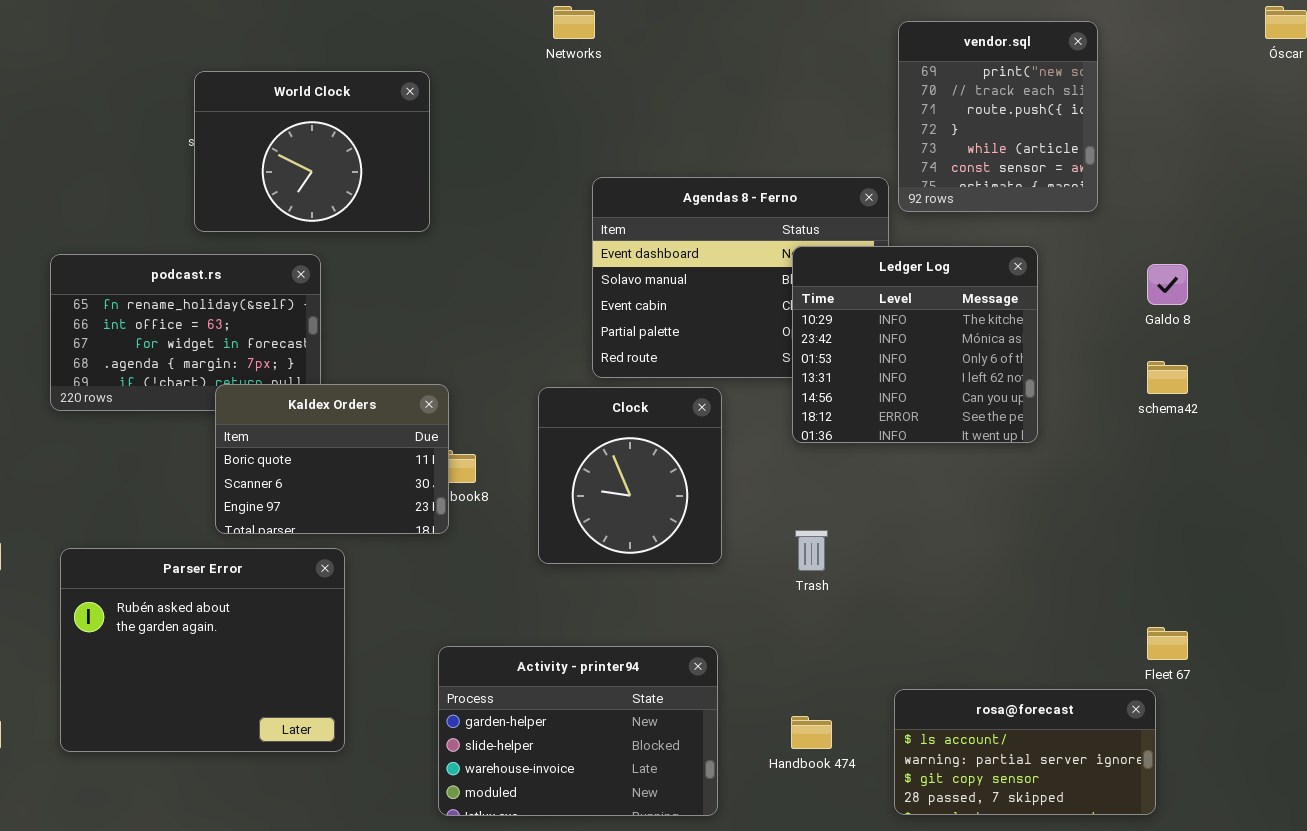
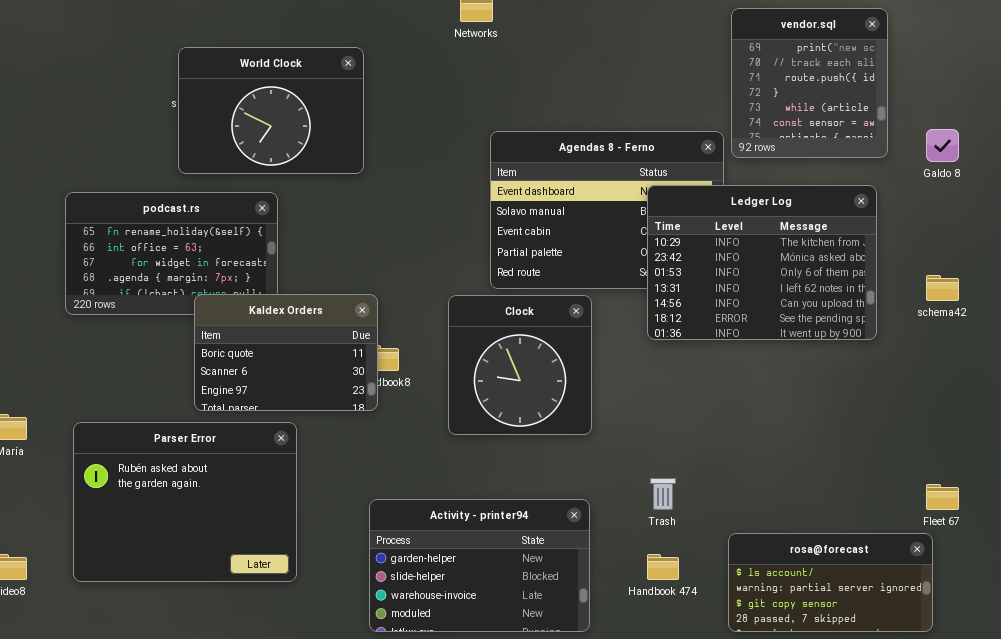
Ledger Log: [792,246,1038,443] -> [647,185,877,340], resized
Galdo 8: [1147,264,1188,305] -> [926,129,959,162], moved
Trash: [795,530,828,571] -> [650,478,676,510], moved

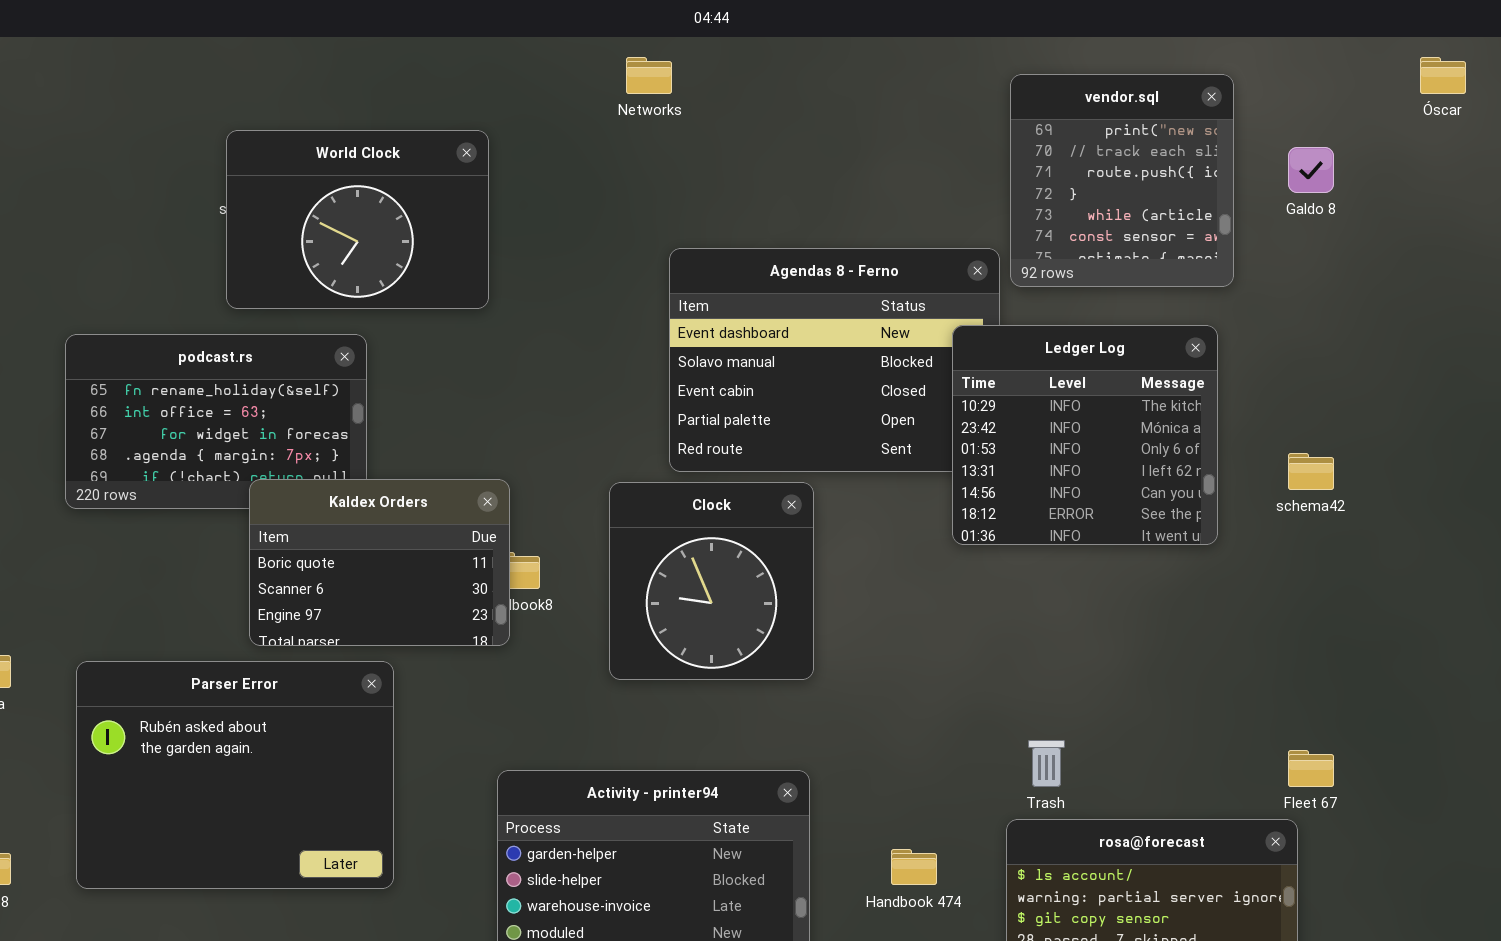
Galdo 8: [926,129,959,162] -> [1288,147,1334,193], moved
Ledger Log: [647,185,877,340] -> [952,325,1218,545], resized
Trash: [650,478,676,510] -> [1028,740,1065,787], moved

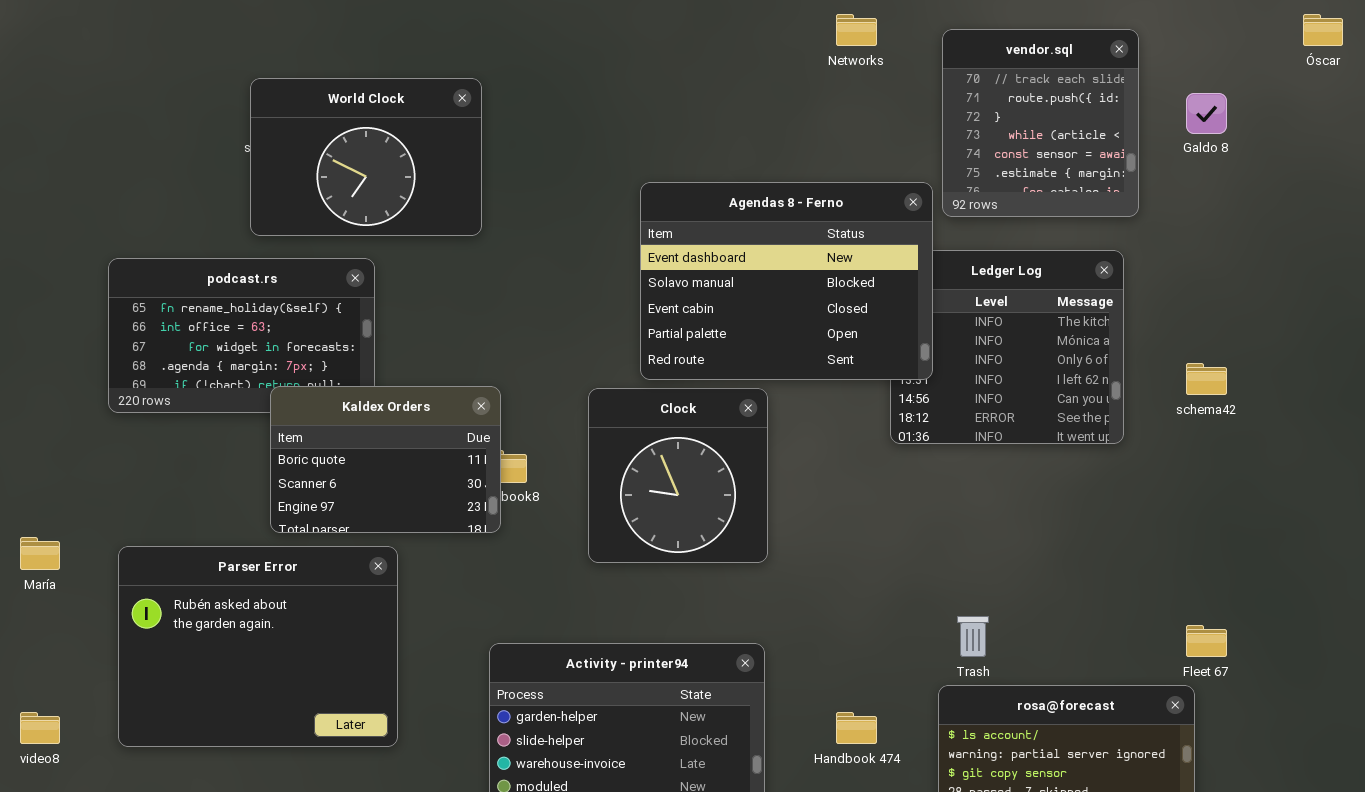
Networks: [626,57,672,94] -> [836,14,877,46], moved
vendor.sql: [1010,74,1234,287] -> [942,29,1139,217], scrolled down 1 row
Agendas 8 - Ferno: [669,248,1000,472] -> [640,182,933,380], raised

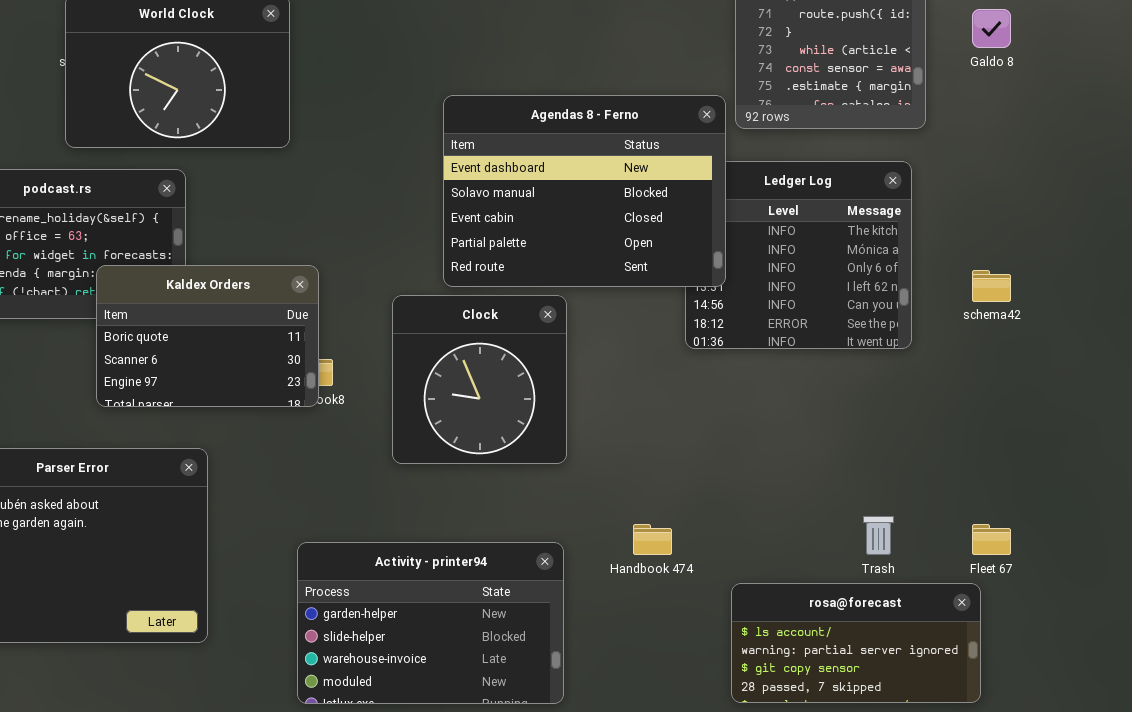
Kaldex Orders: [270,386,501,533] -> [96,265,319,407], moved
Trash: [957,616,989,657] -> [863,516,894,555], moved
Handbook 474: [836,712,877,744] -> [633,524,672,555], moved

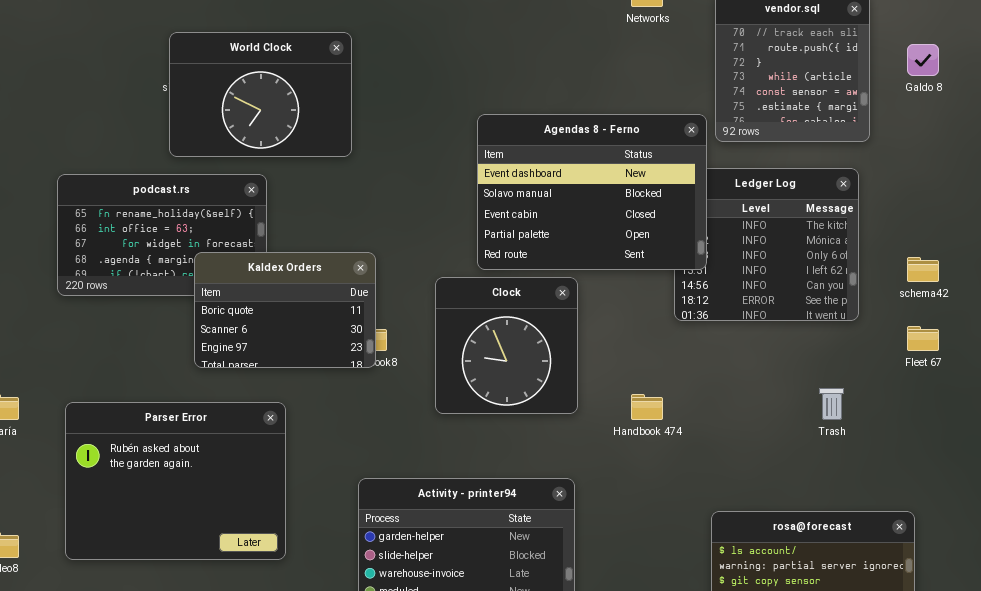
Trash: [863,516,894,555] -> [819,388,844,420], moved
Handbook 474: [633,524,672,555] -> [631,394,663,420], moved
Fleet 67: [972,524,1011,555] -> [907,326,939,351], moved

